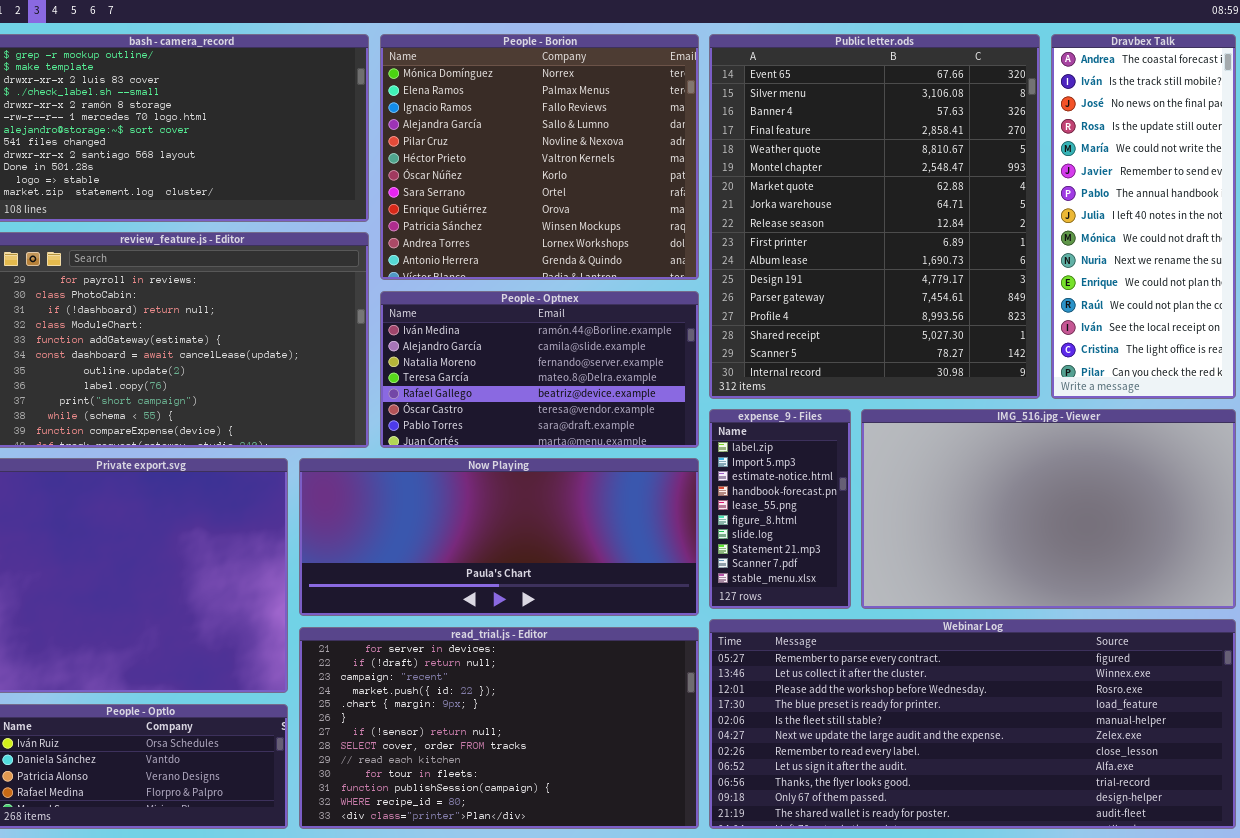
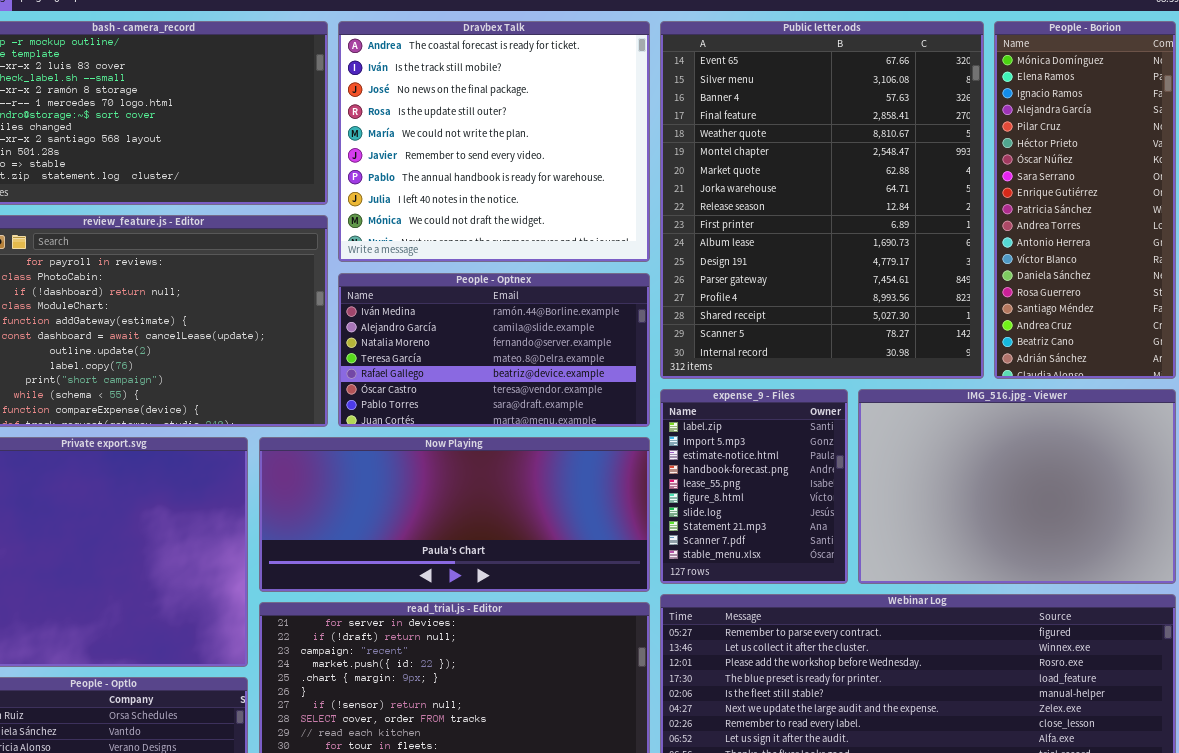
People - Borion: [380,34,699,280] -> [994,21,1176,379], moved, resized
Dravbex Talk: [1051,34,1236,399] -> [338,21,650,262], moved, resized
expense_9 - Files: [709,409,851,609] -> [660,389,848,584], resized
IMG_516.jpg - Viewer: [861,409,1236,609] -> [858,389,1176,584], resized

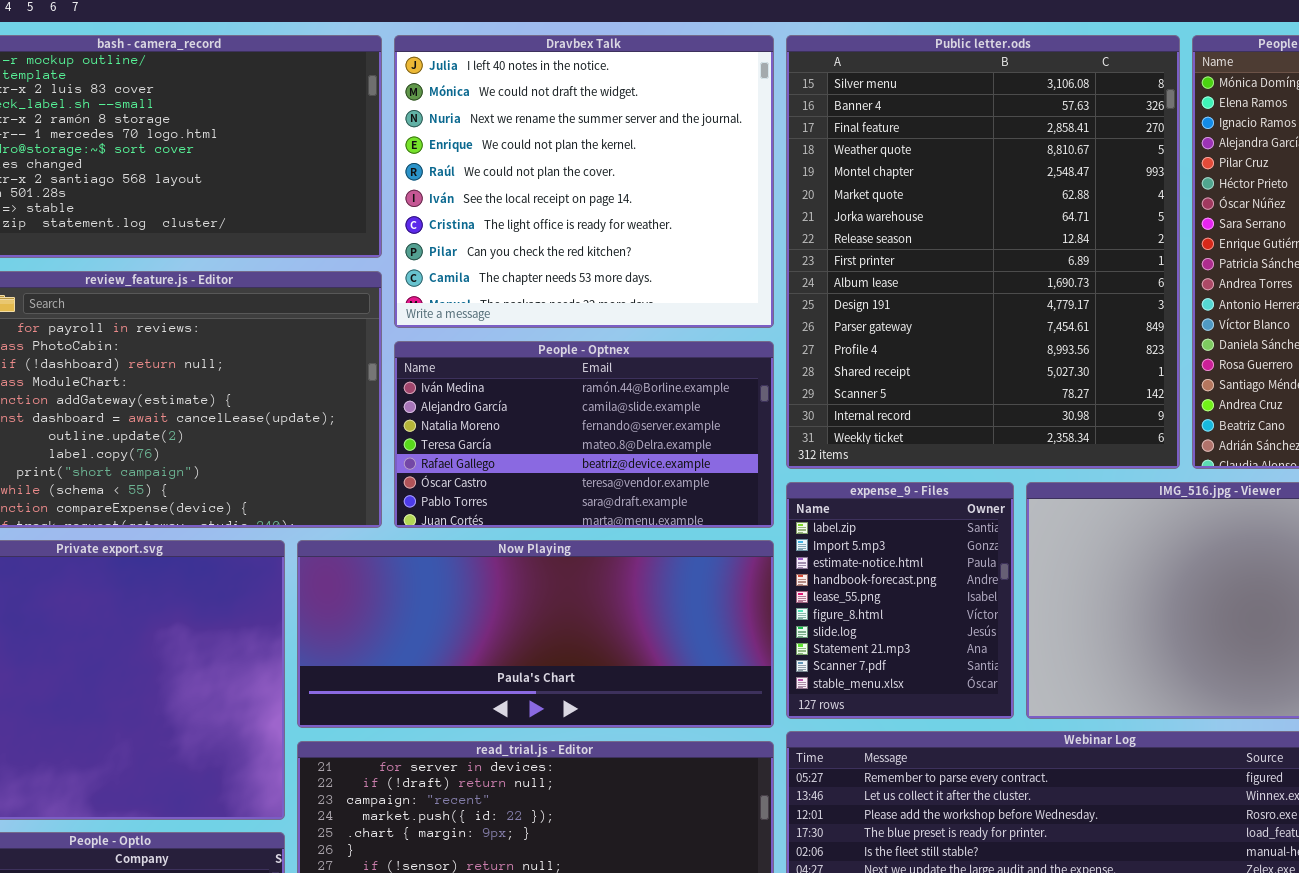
Dravbex Talk: [338,21,650,262] -> [394,35,774,328], scrolled down 7 rows
Public letter.ods: [660,21,984,379] -> [786,35,1180,469], scrolled down 1 row

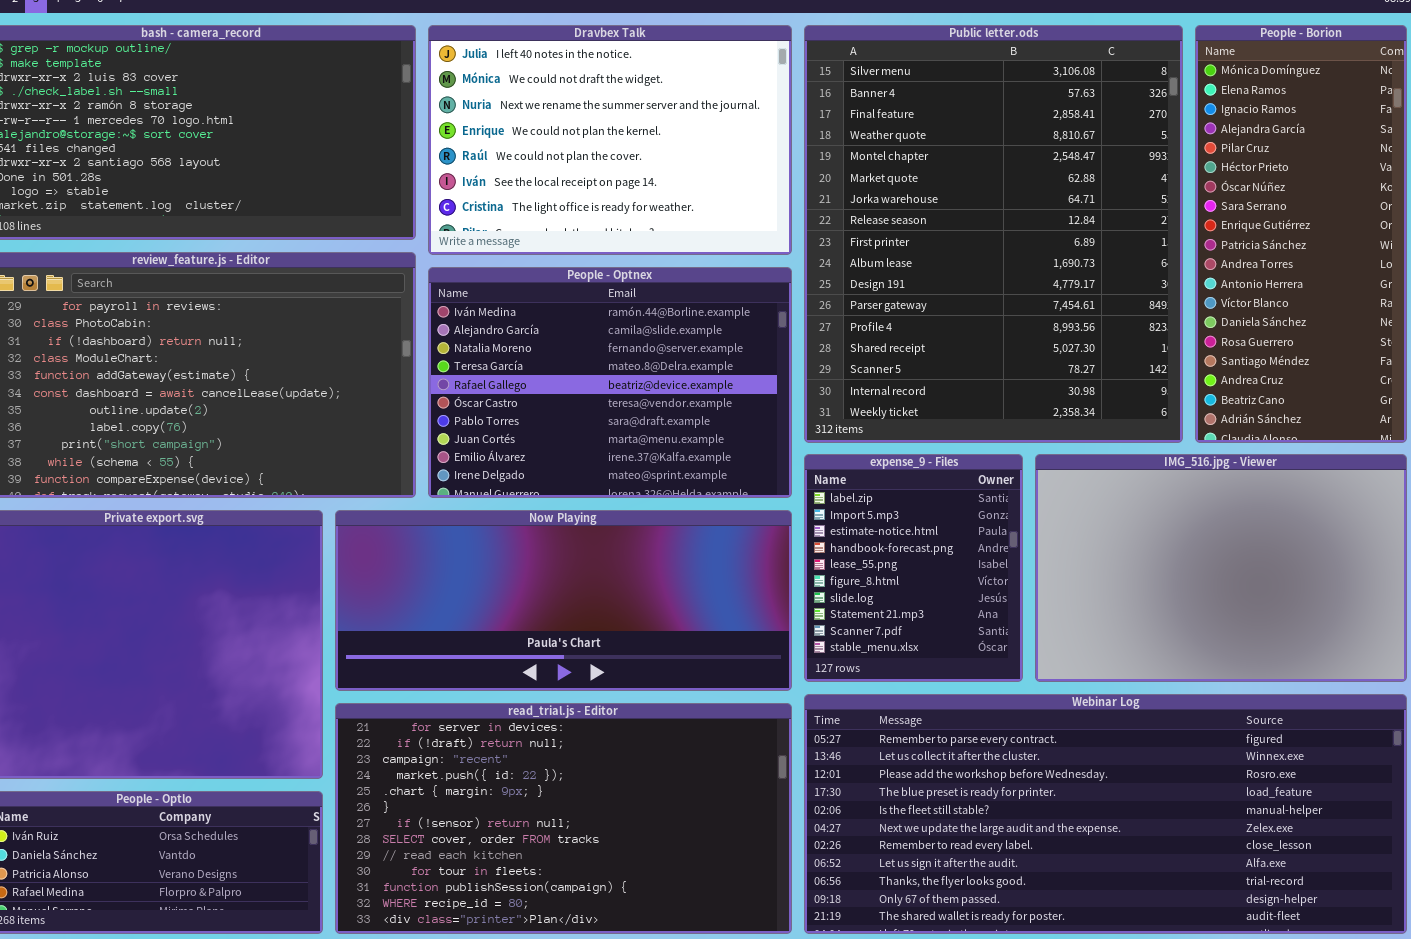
Dravbex Talk: [394,35,774,328] -> [428,25,792,255], resized
People - Optnex: [394,341,774,528] -> [428,267,792,498], resized

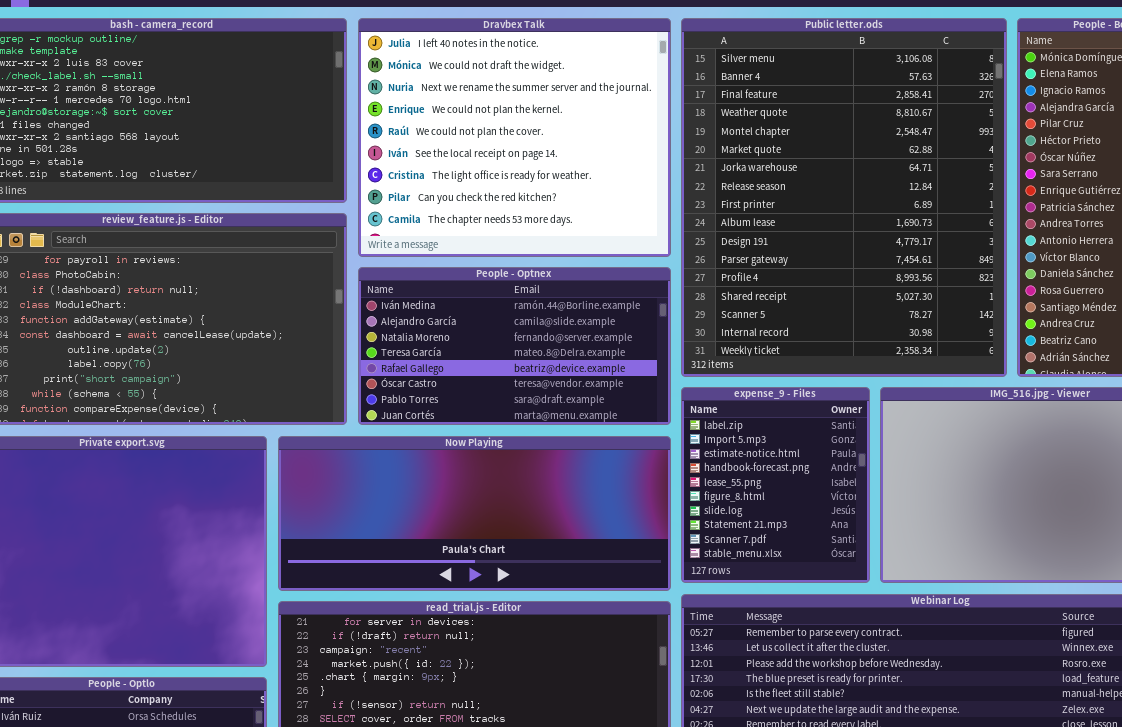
Dravbex Talk: [428,25,792,255] -> [358,18,671,257], resized
People - Optnex: [428,267,792,498] -> [358,267,671,425], resized

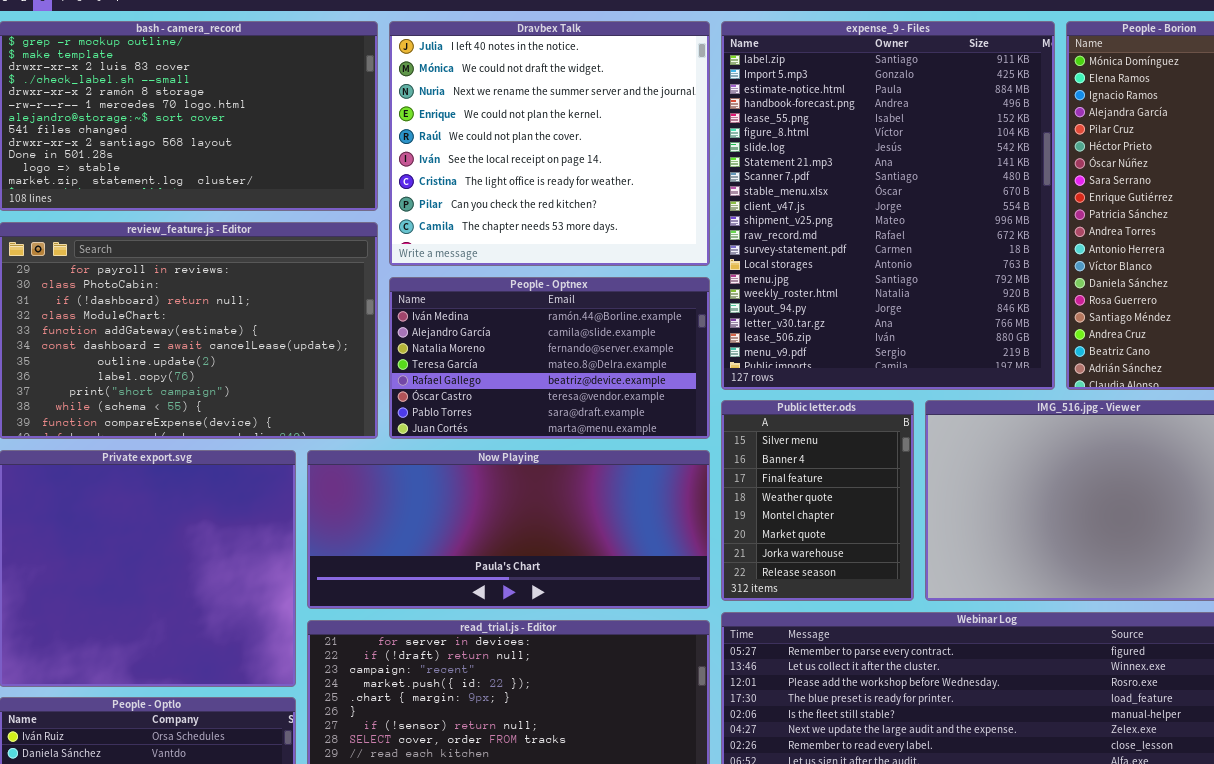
Public letter.ods: [681,18,1007,377] -> [721,400,914,601], moved, resized
expense_9 - Files: [681,387,870,583] -> [721,21,1055,390], moved, resized

